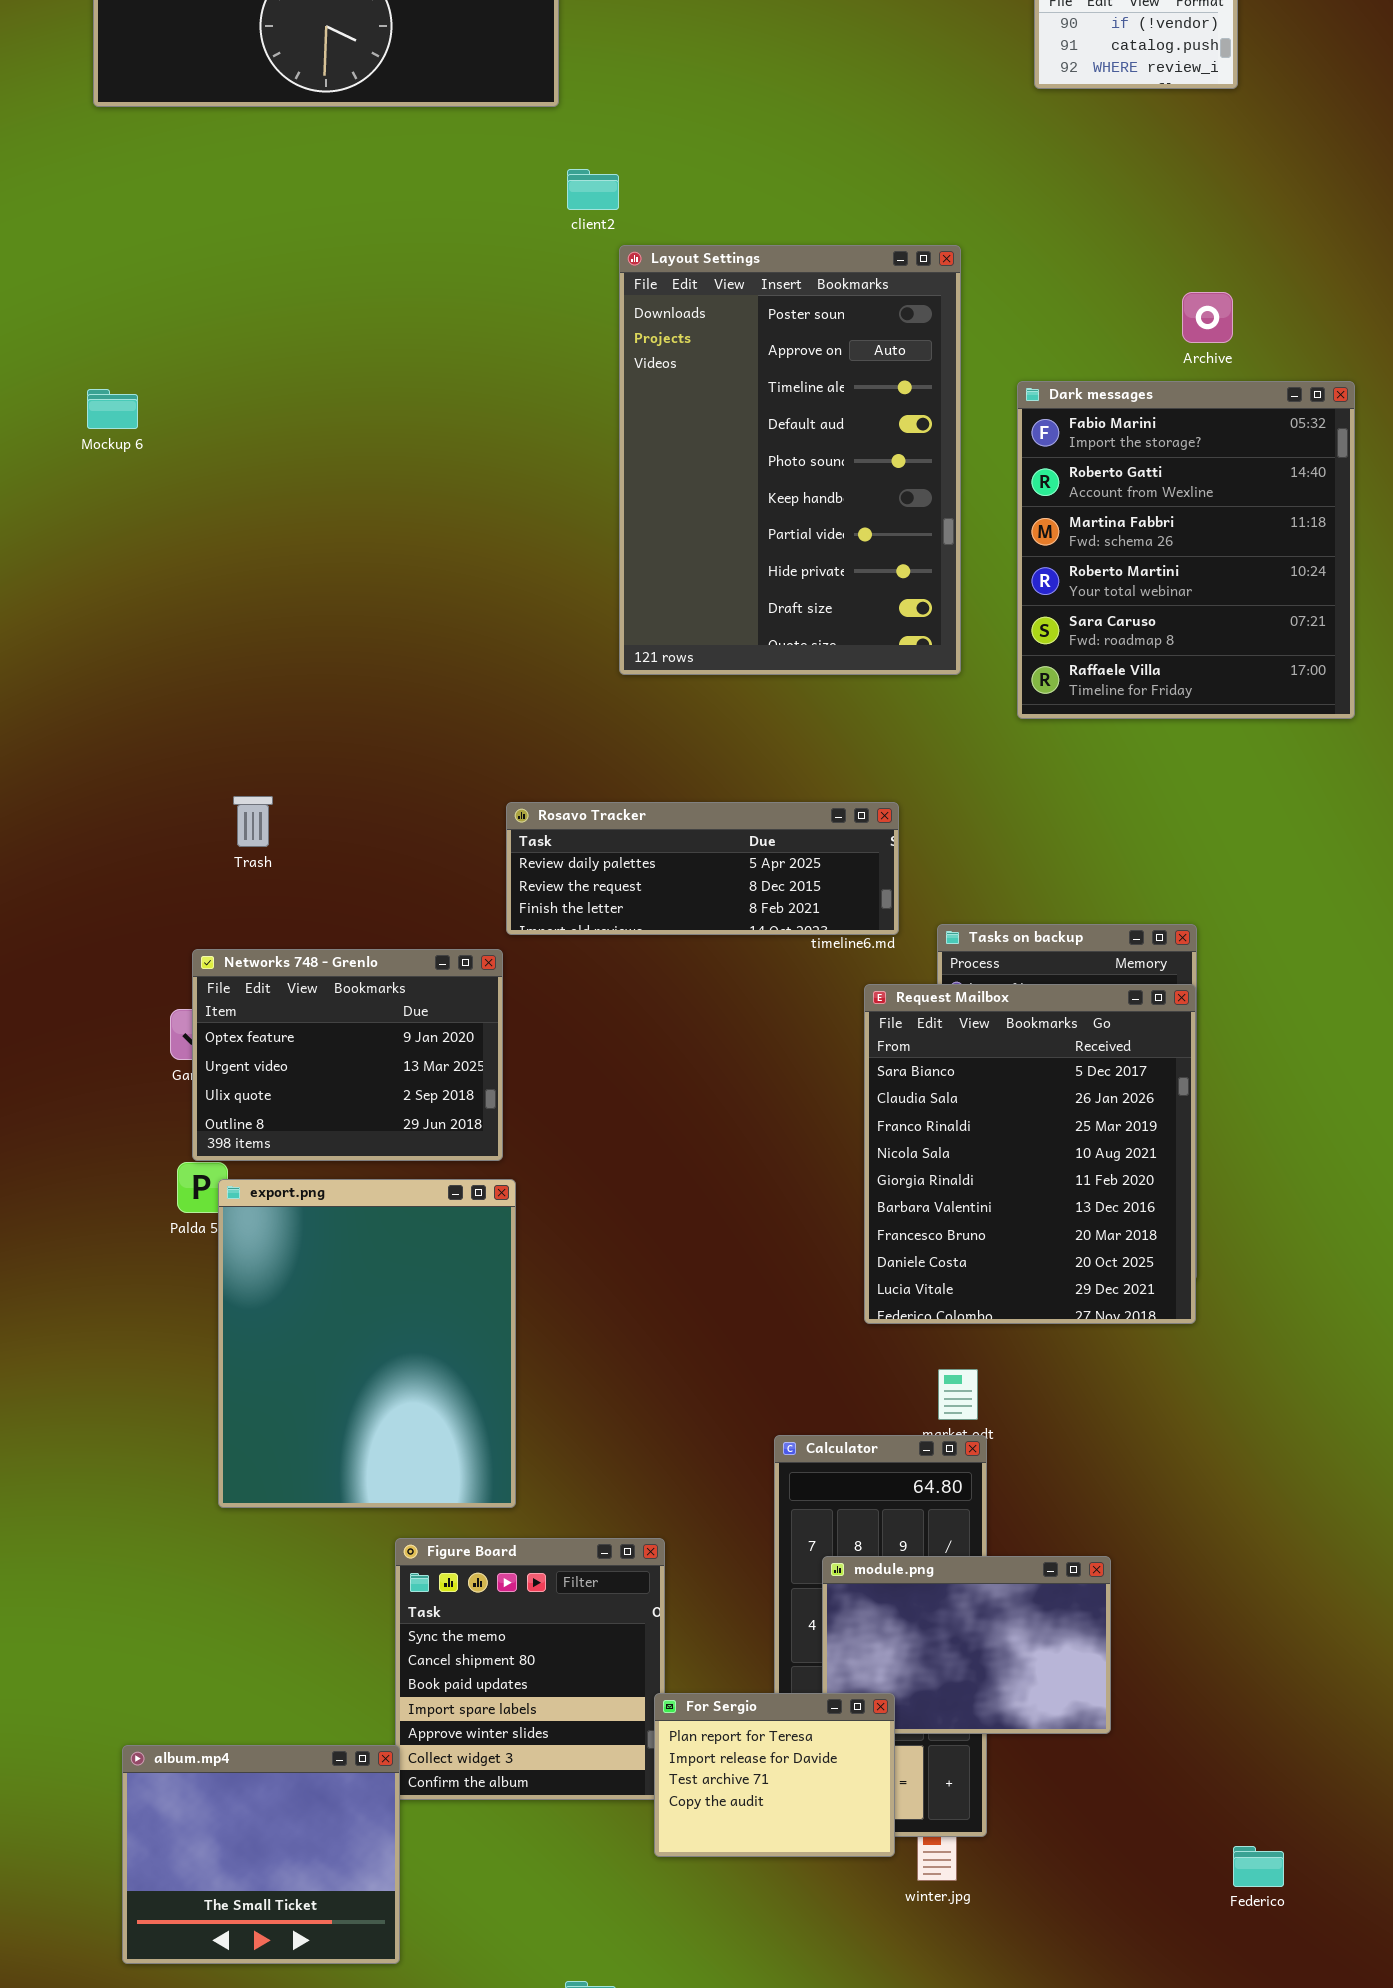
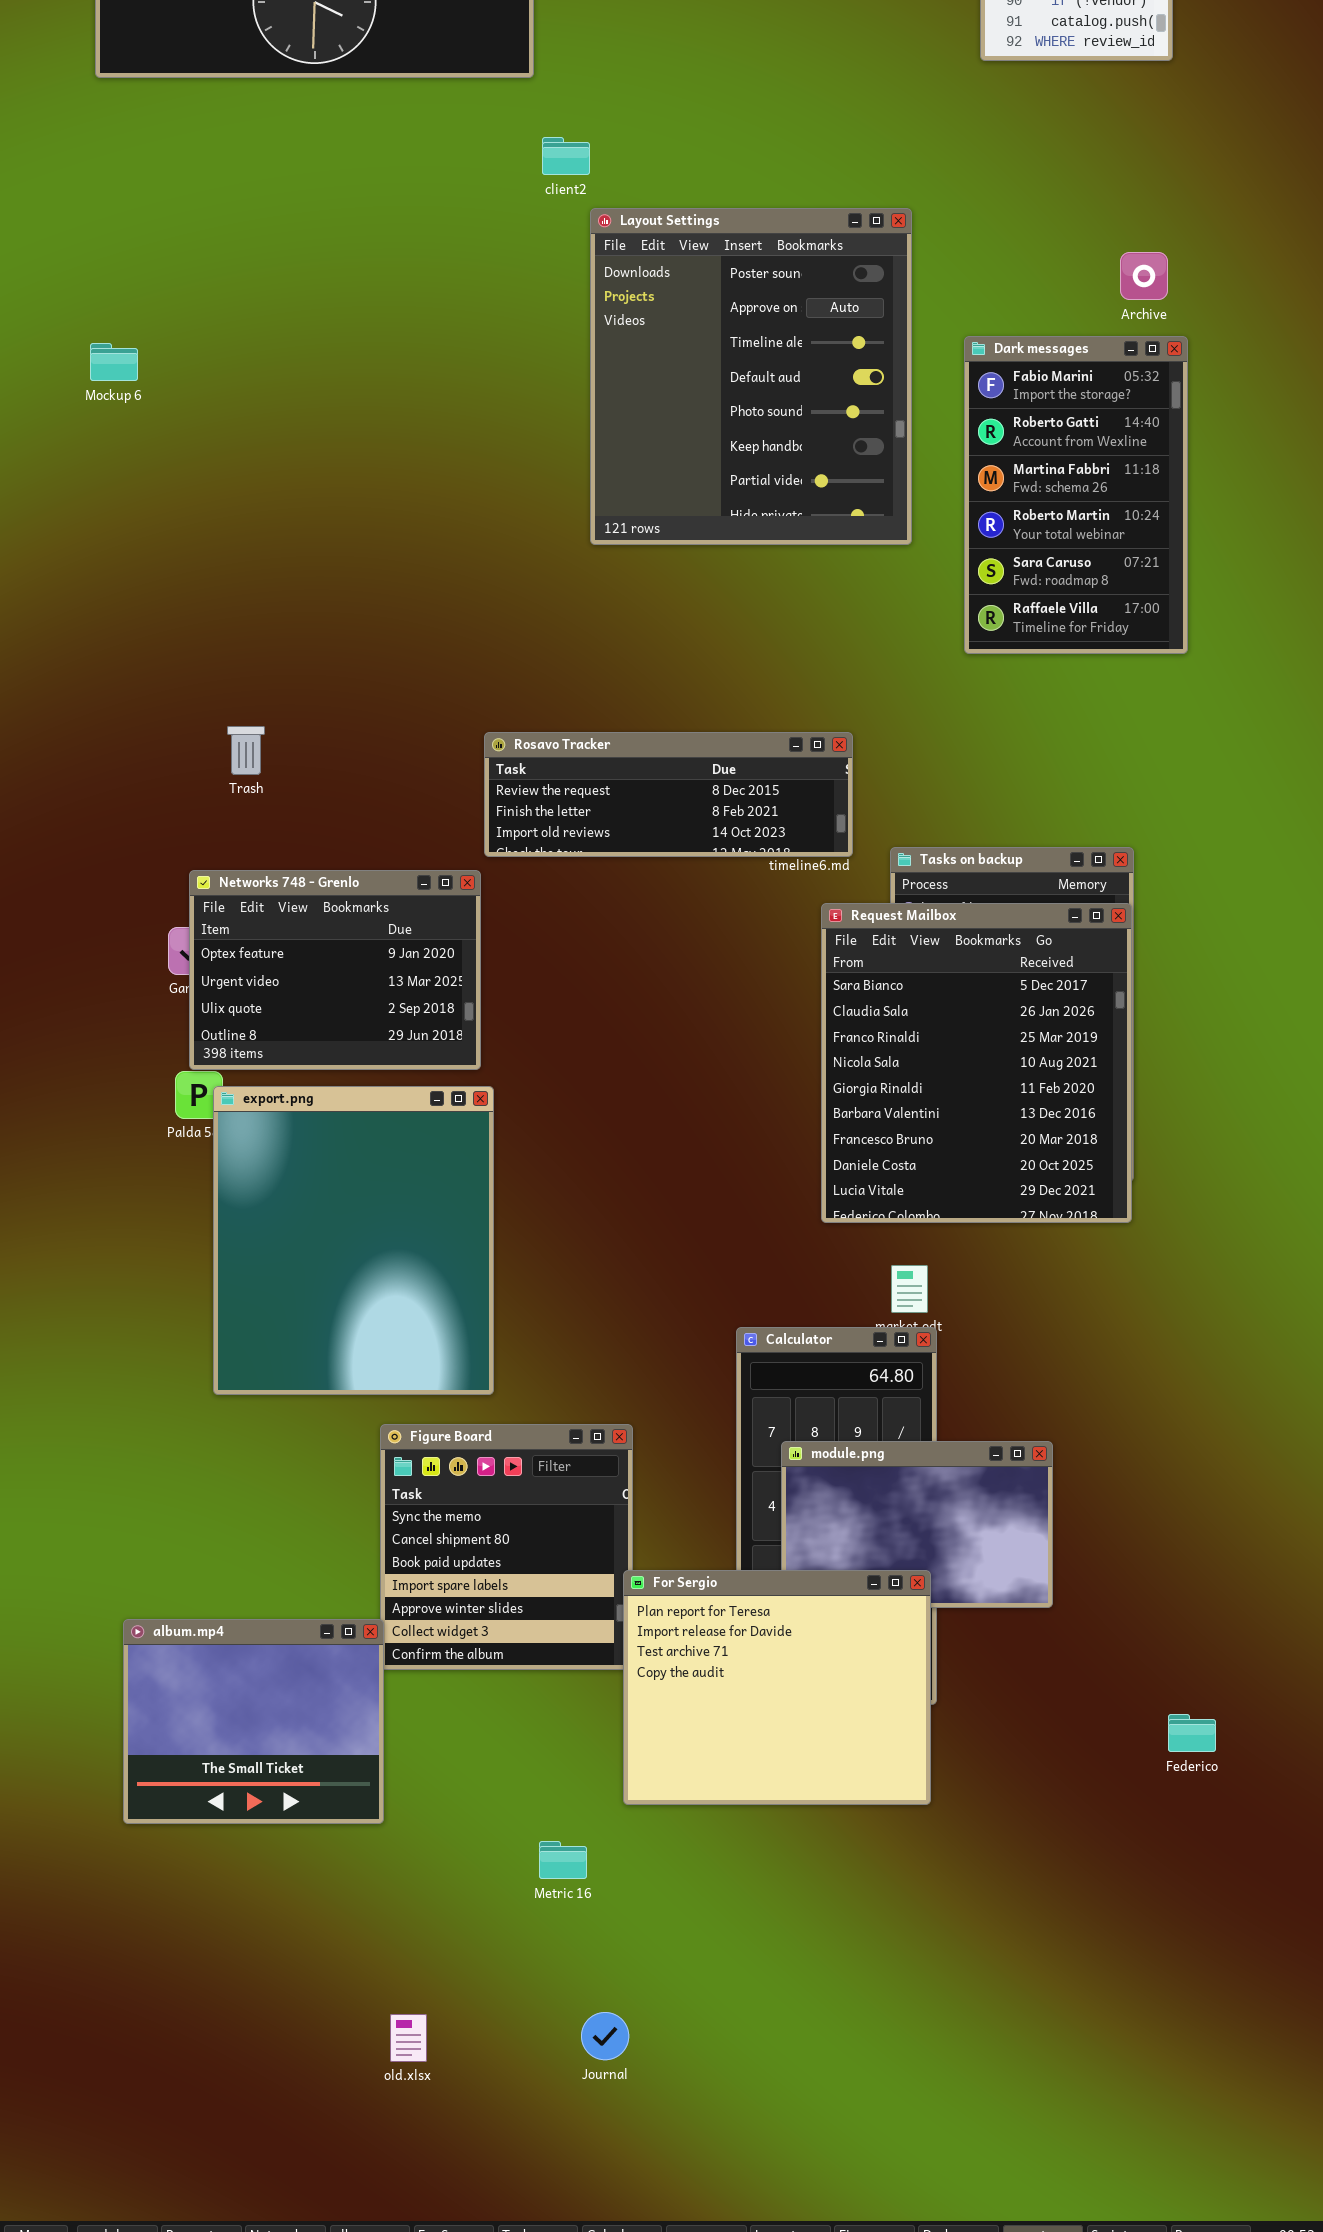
Layout Settings: [619,245,961,675] -> [590,208,912,545], resized
Dark messages: [1017,381,1355,719] -> [964,336,1188,654], resized
Rosavo Tracker: [506,802,899,935] -> [484,732,853,857], scrolled down 1 row
For Sergio: [654,1693,895,1857] -> [623,1570,931,1805], resized

